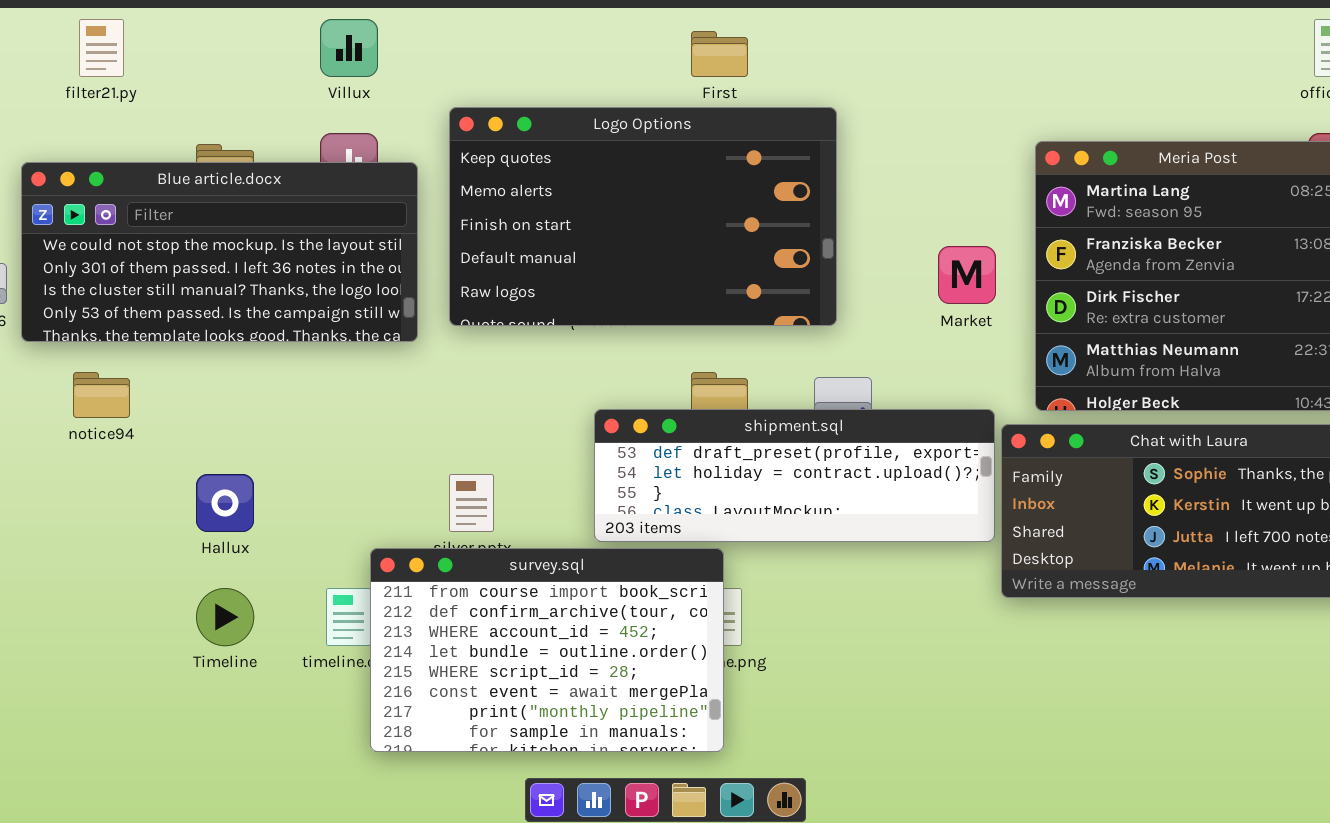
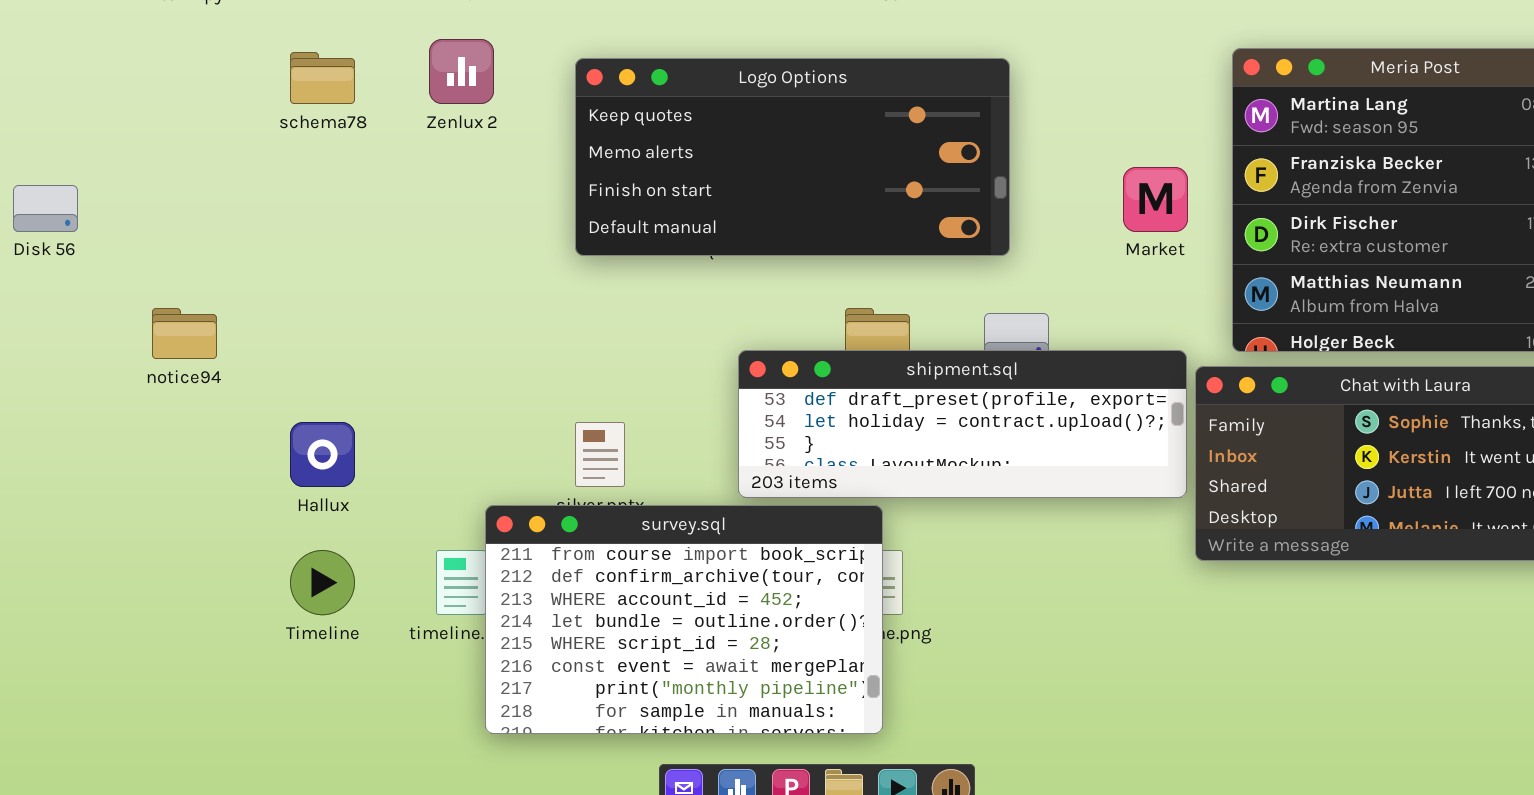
Logo Options: [449,107,837,326] -> [575,58,1010,256], resized
Blue article.docx: [21,162,418,342] -> none, closed

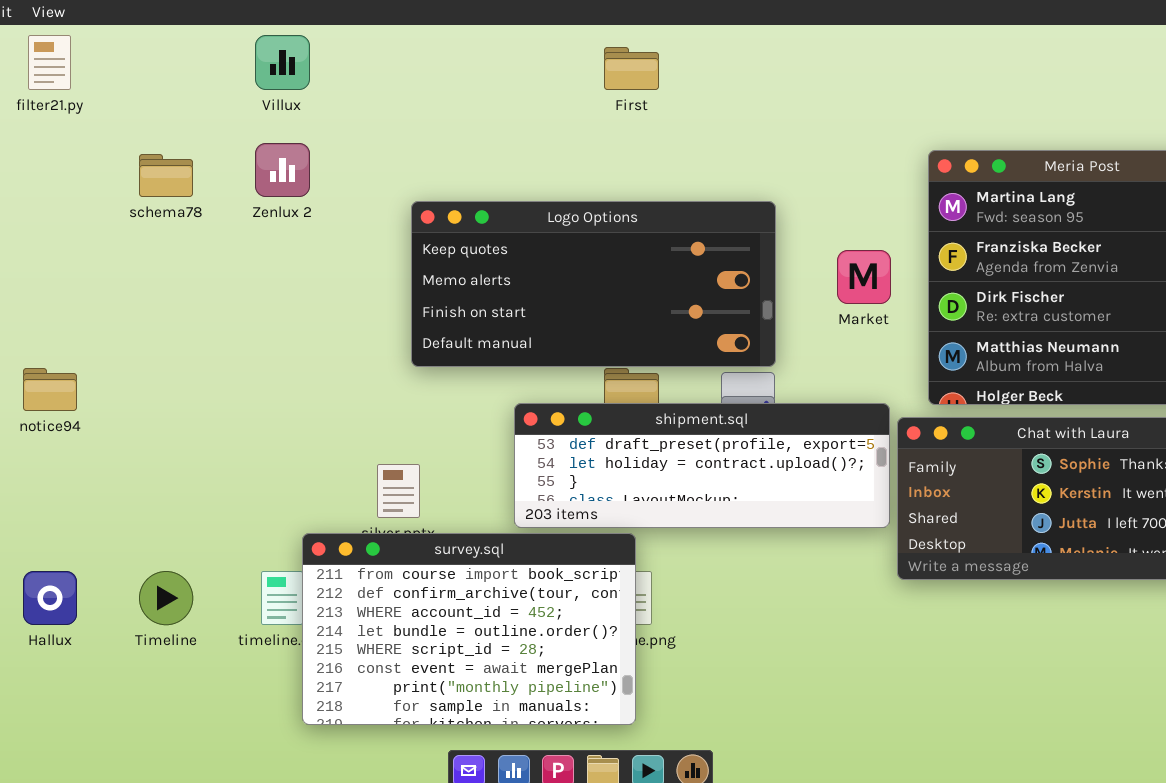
Logo Options: [575,58,1010,256] -> [411,201,776,367], moved
Hallux: [290,422,355,487] -> [23,571,77,625], moved

